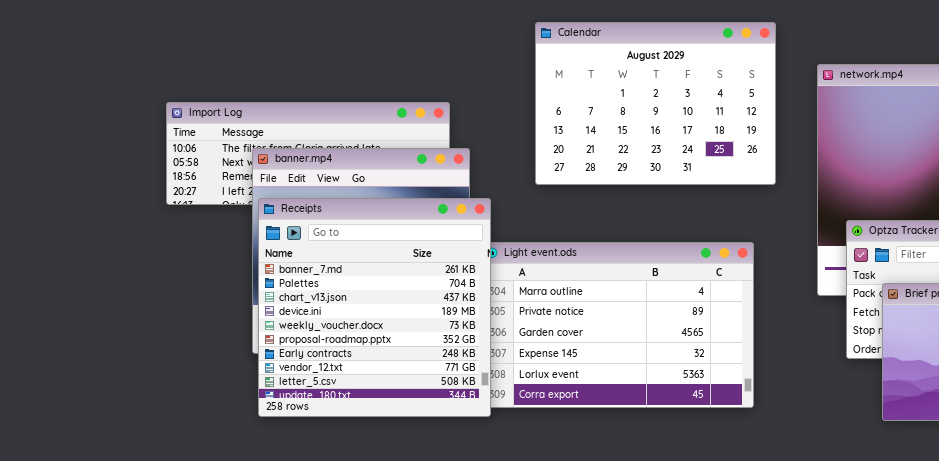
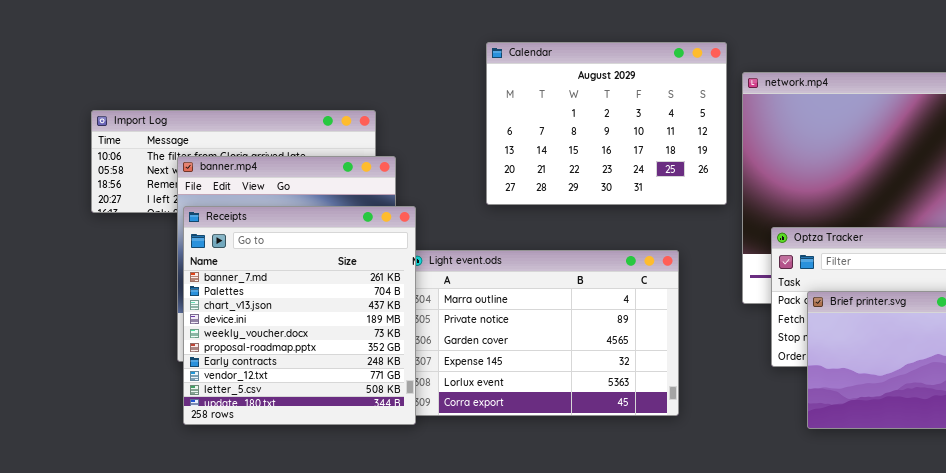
Calendar: [535,22,776,185] -> [486,42,727,205], moved

